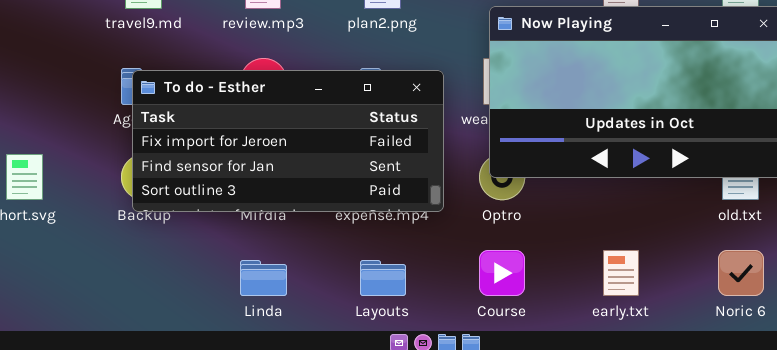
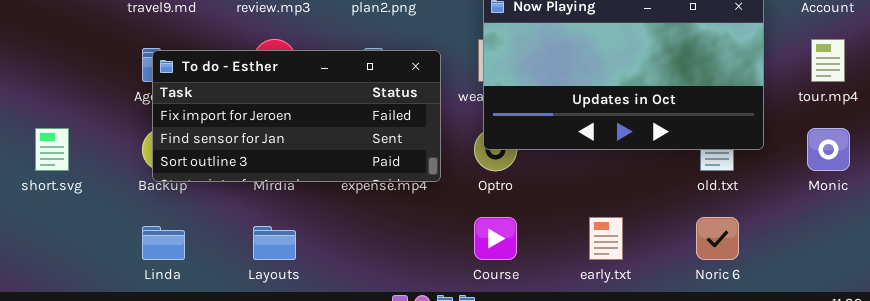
Linda: [240,260,287,296] -> [142,226,185,260], moved
Layouts: [360,260,406,296] -> [253,226,296,260], moved

